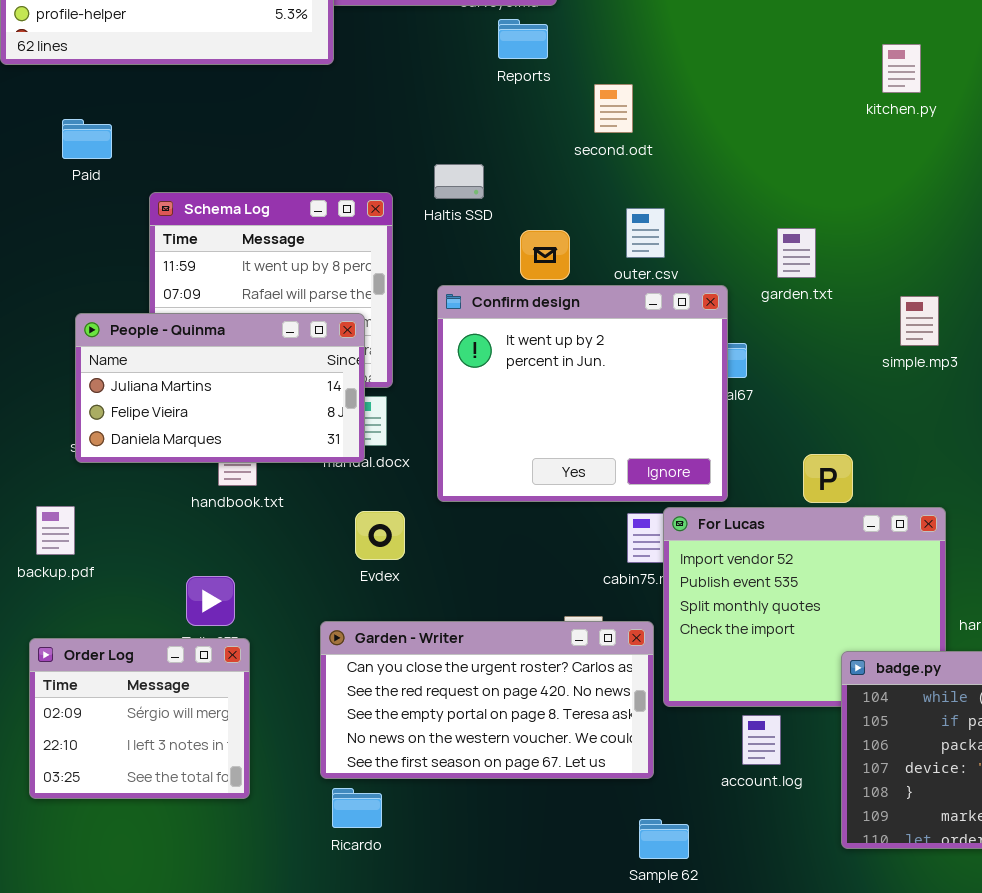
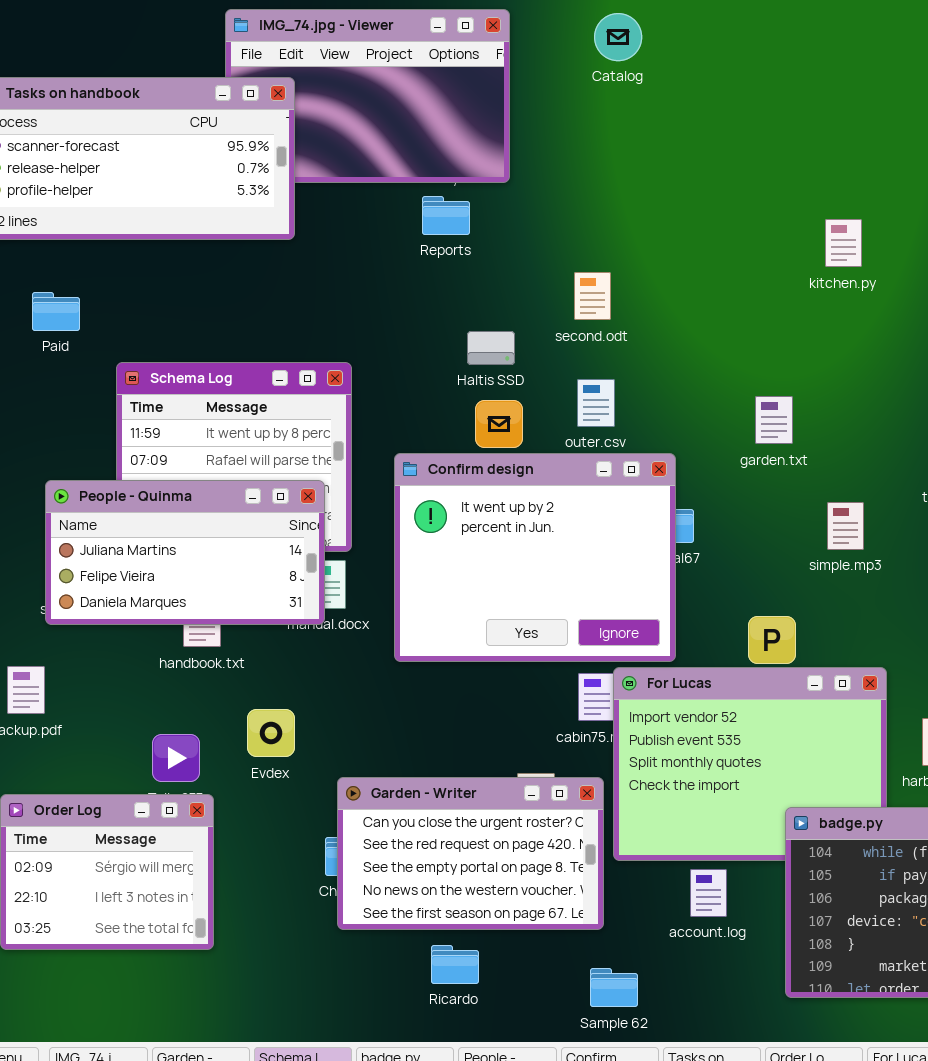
Reports: [498,19,548,59] -> [422,196,470,235], moved
second.odt: [594,84,633,133] -> [574,272,611,320], moved
Haltis SSD: [434,164,484,199] -> [467,331,515,365], moved
garden.txt: [777,228,816,278] -> [755,396,793,444], moved
simple.mp3: [900,296,939,346] -> [827,502,864,550], moved
Evdex: [355,511,405,560] -> [247,709,295,757], moved
Garden - Writer: [320,621,654,779] -> [337,777,604,930], resized
Ricardo: [332,788,382,828] -> [431,945,479,984], moved

